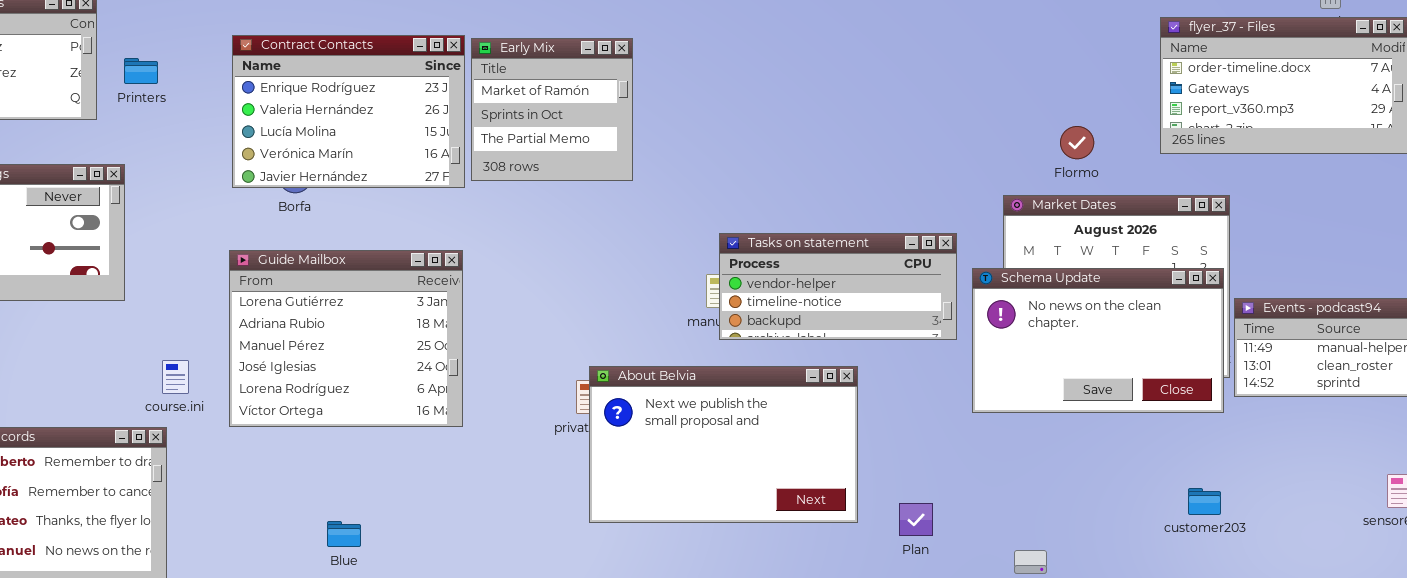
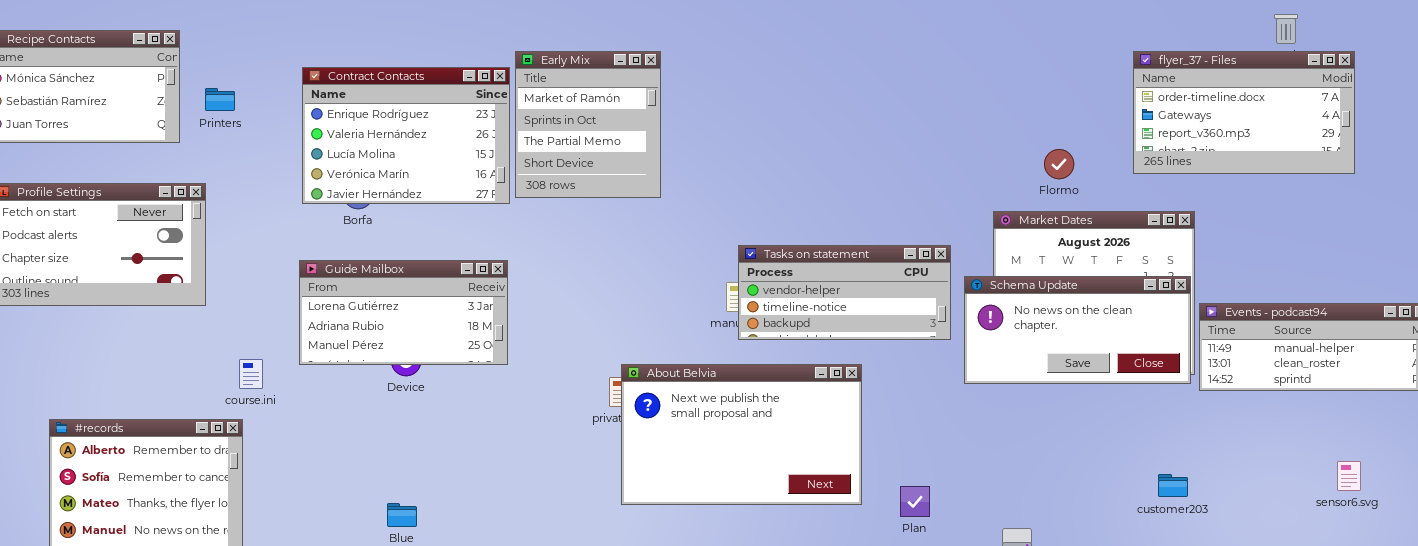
Early Mix: [471,38,633,181] -> [515,51,661,198], resized
Guide Mailbox: [229,250,463,427] -> [299,260,508,365], resized
Schema Update: [972,268,1224,413] -> [964,276,1191,384], resized

